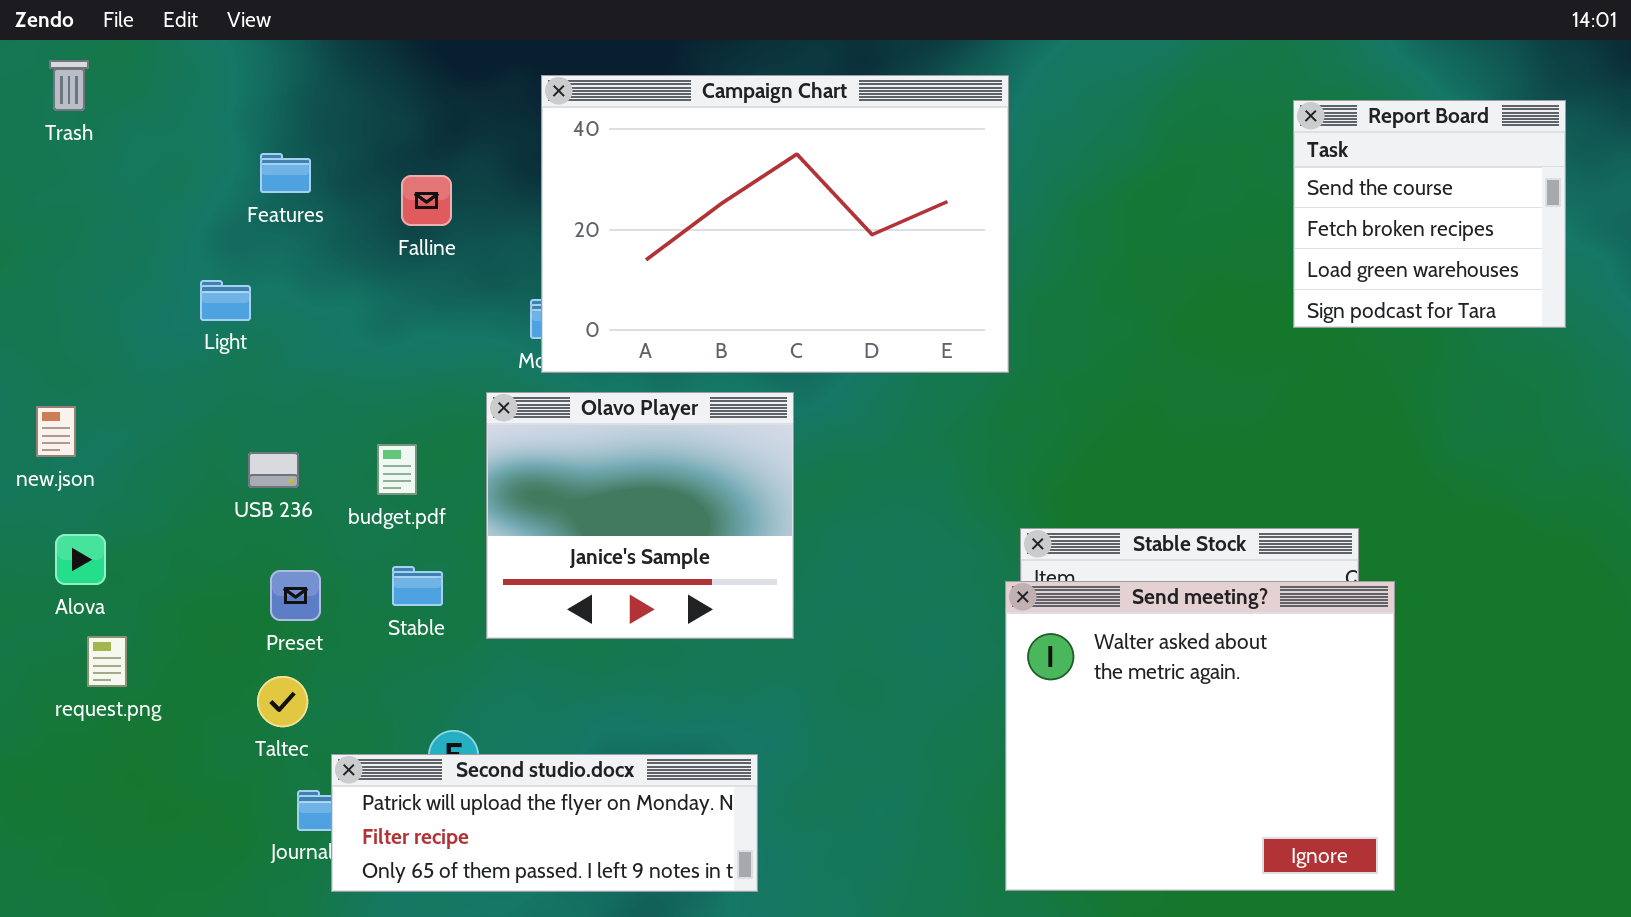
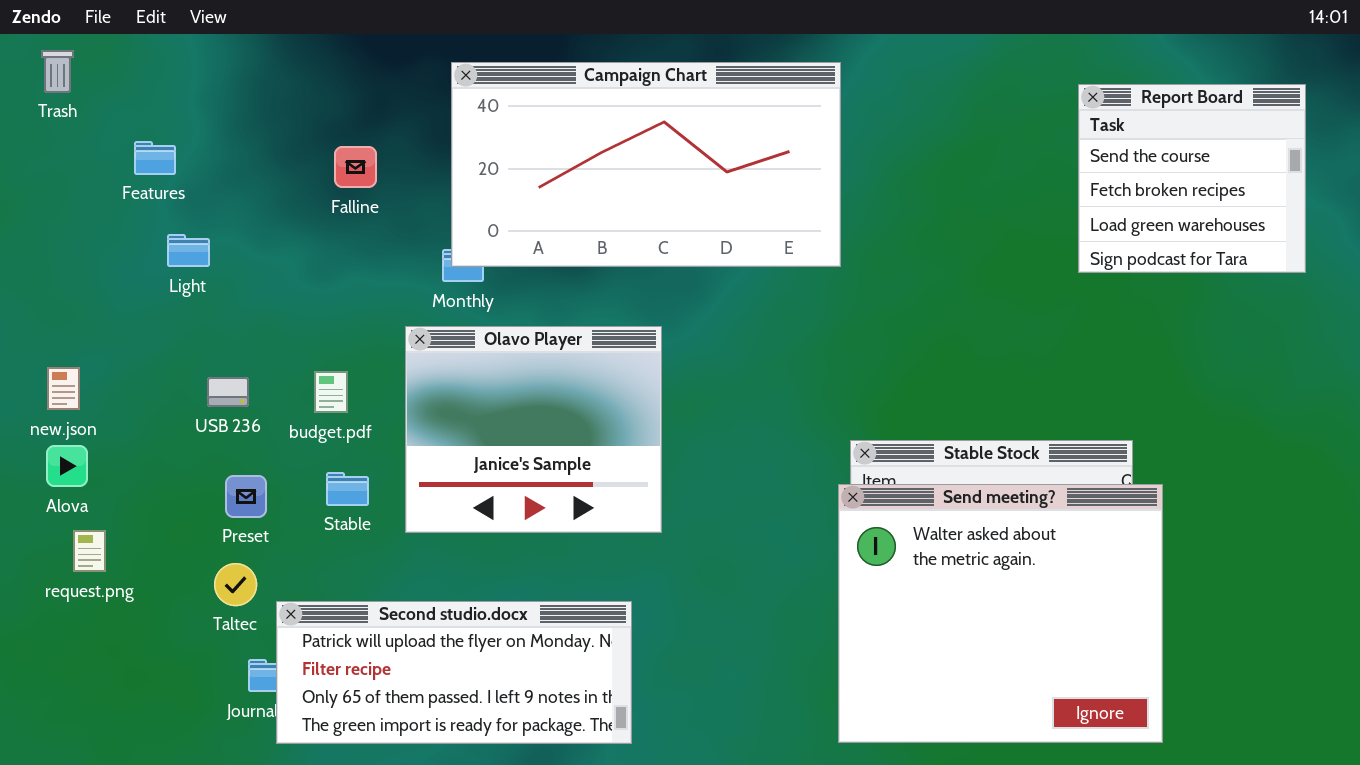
Campaign Chart: [541,75,1009,373] -> [451,62,841,267], resized
Features: [260,153,311,193] -> [134,141,176,175], moved
new.json: [36,406,76,457] -> [47,367,80,410], moved
Second studio.docx: [331,754,758,892] -> [276,601,632,744], resized

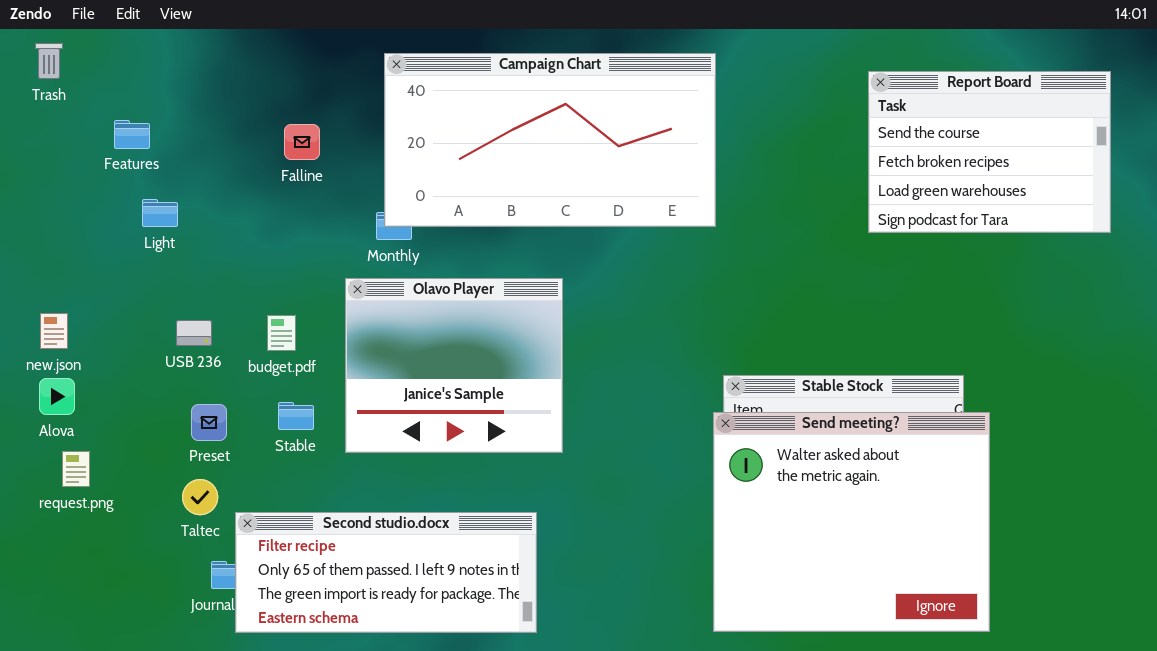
Report Board: [1078,84,1306,273] -> [868,71,1111,233], resized
Second studio.docx: [276,601,632,744] -> [235,512,537,633], scrolled down 1 row

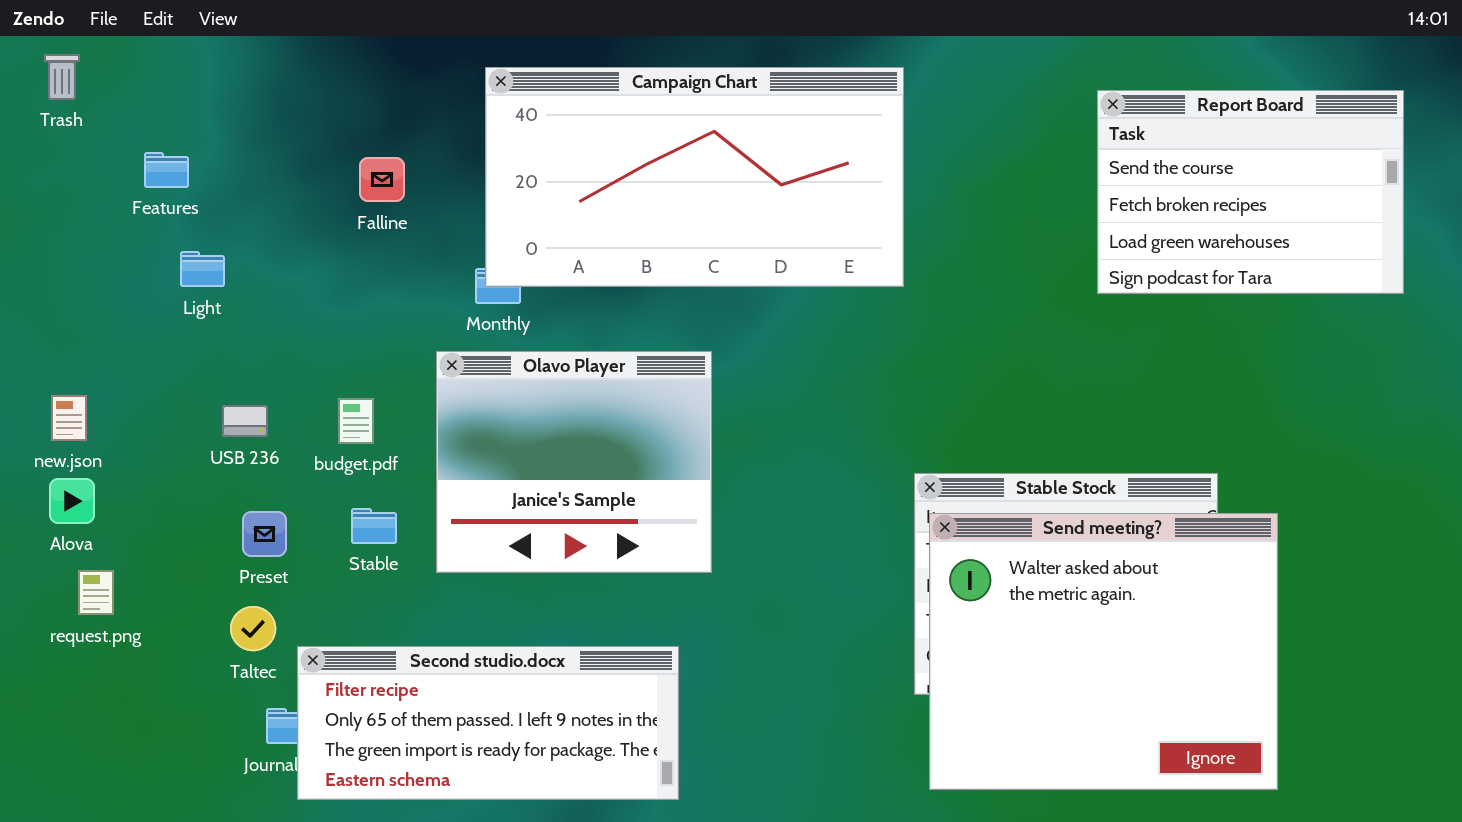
Send meeting?: [713,412,990,632] -> [929,513,1278,790], moved

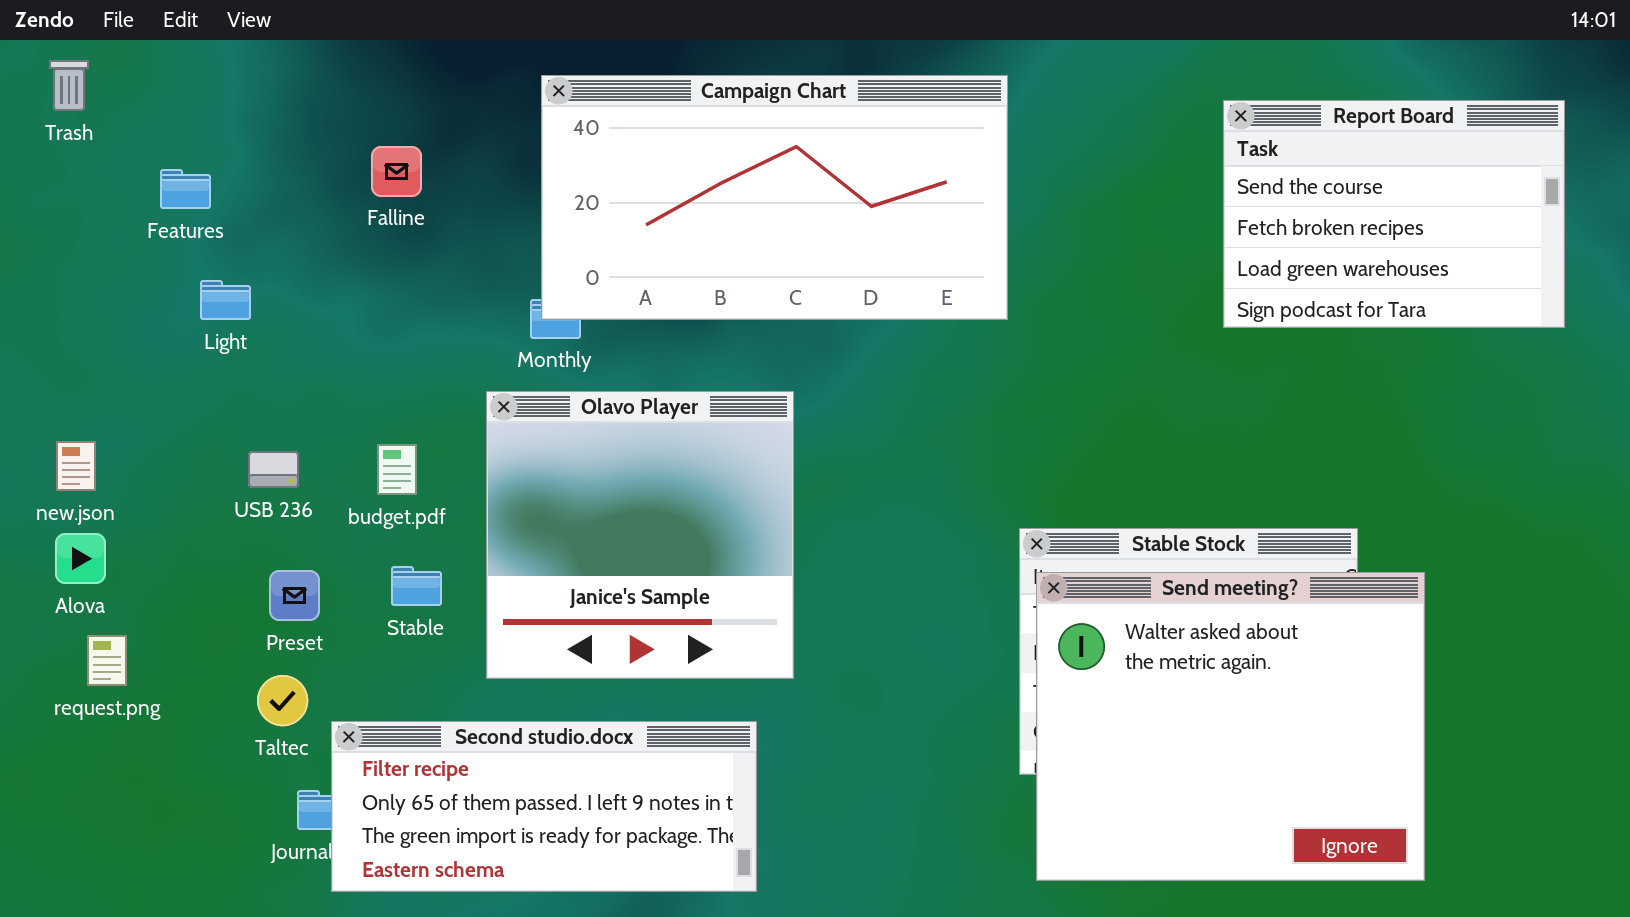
Falline: [359,157,405,202] -> [371,146,422,197], moved
Olavo Player: [436,351,712,573] -> [486,391,794,679], resized

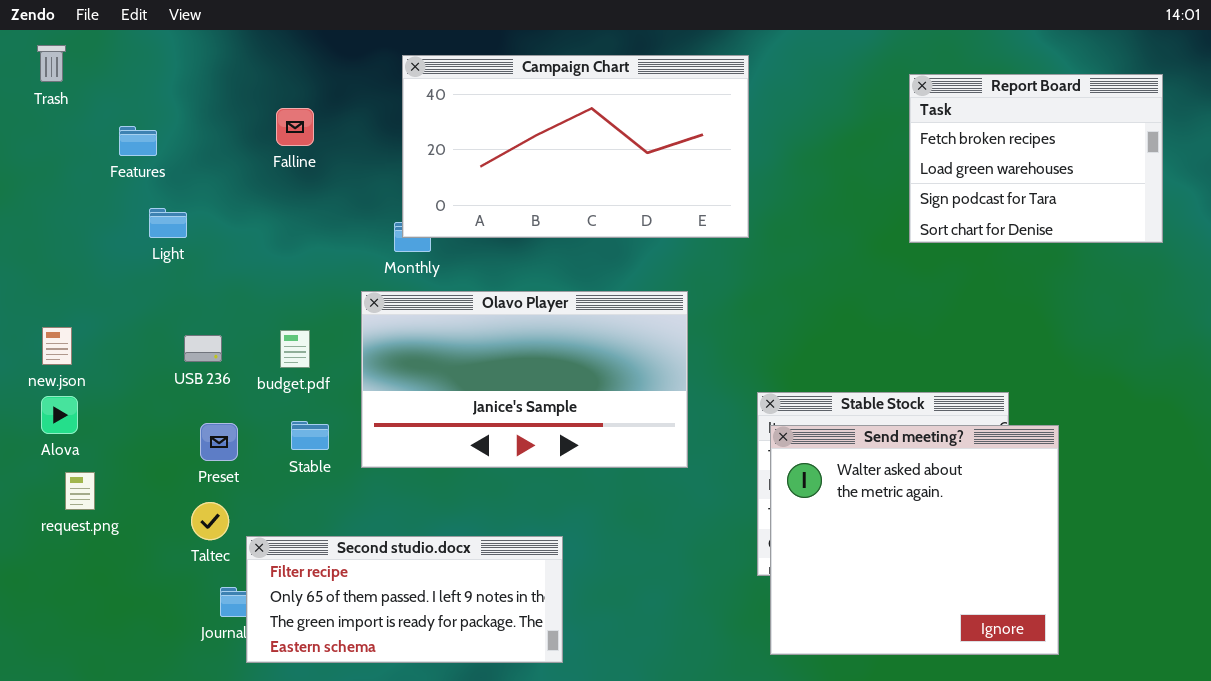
Report Board: [1223,100,1565,328] -> [909,74,1163,243], scrolled down 1 row
Olavo Player: [486,391,794,679] -> [361,291,688,468], resized

